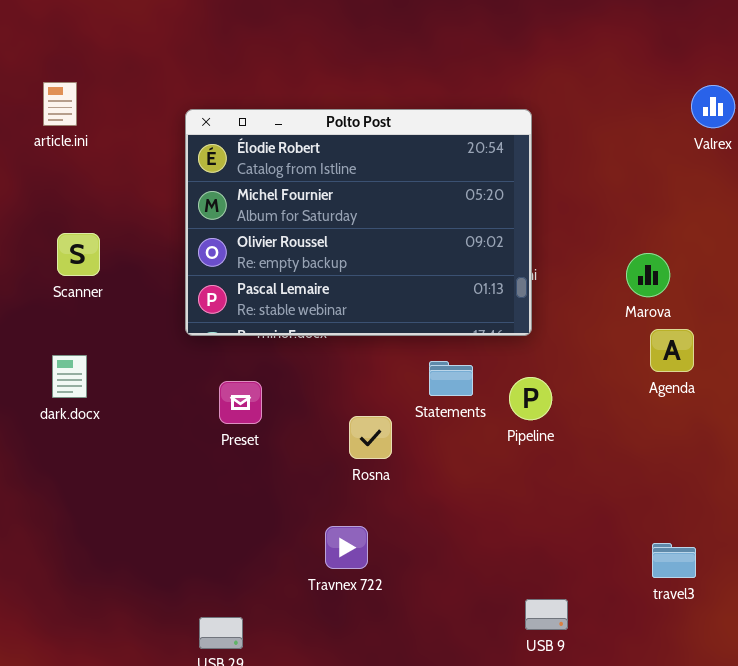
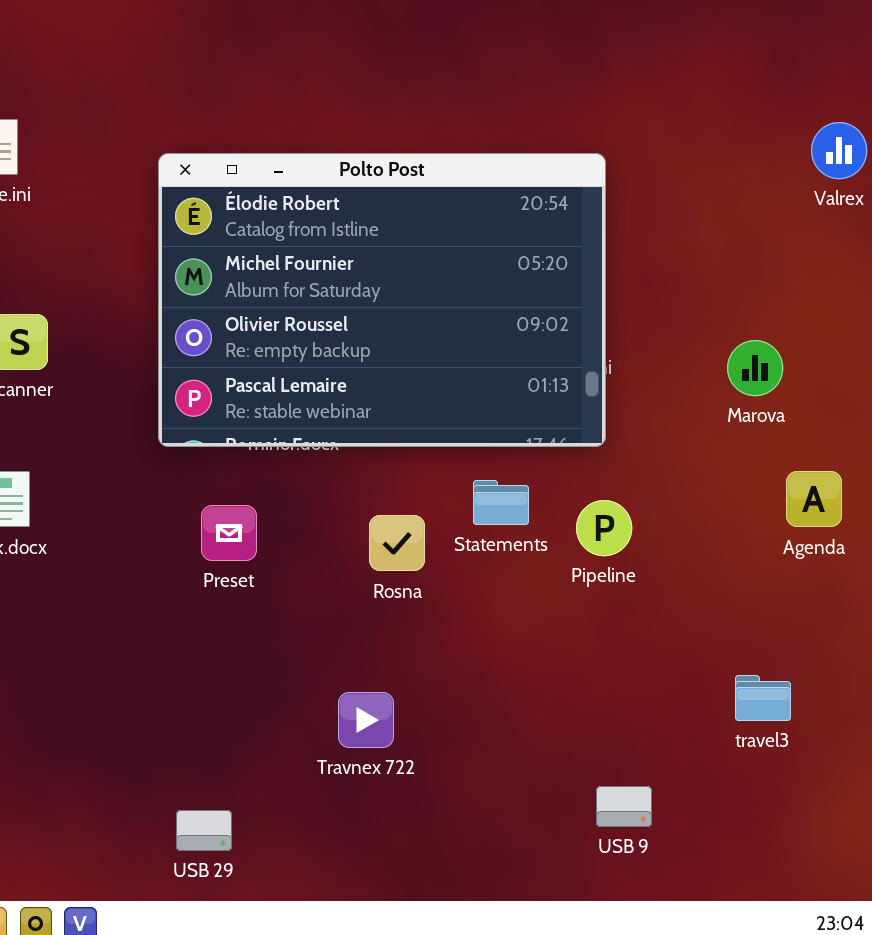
Agenda: [650,329,694,372] -> [786,471,842,527], moved
Rosna: [349,416,392,459] -> [369,515,425,571], moved
travel3: [652,543,696,578] -> [735,675,791,721], moved

